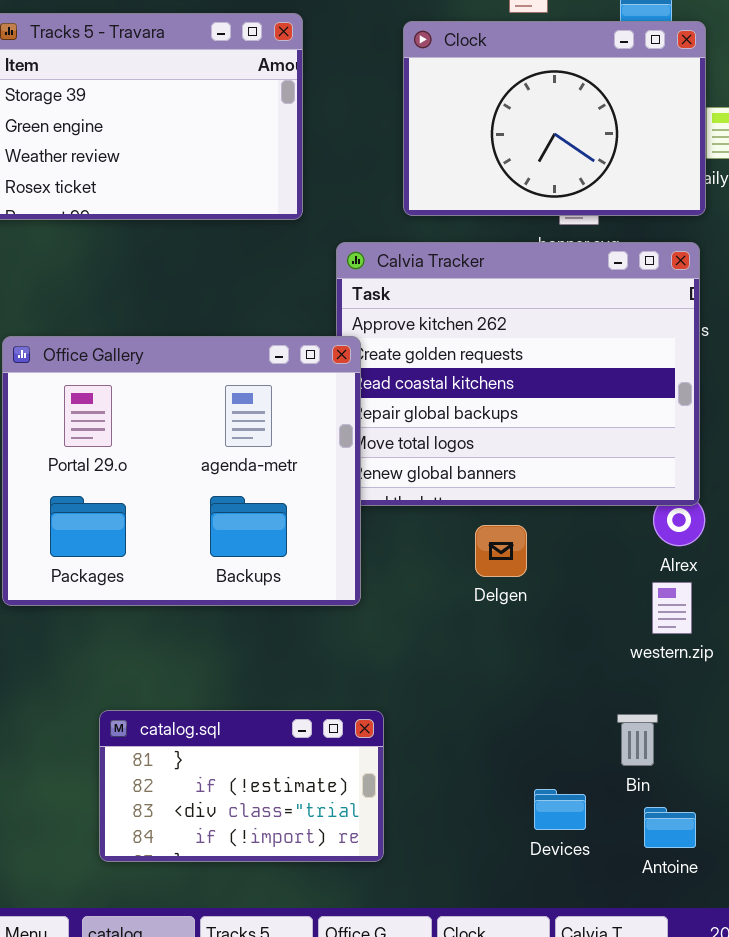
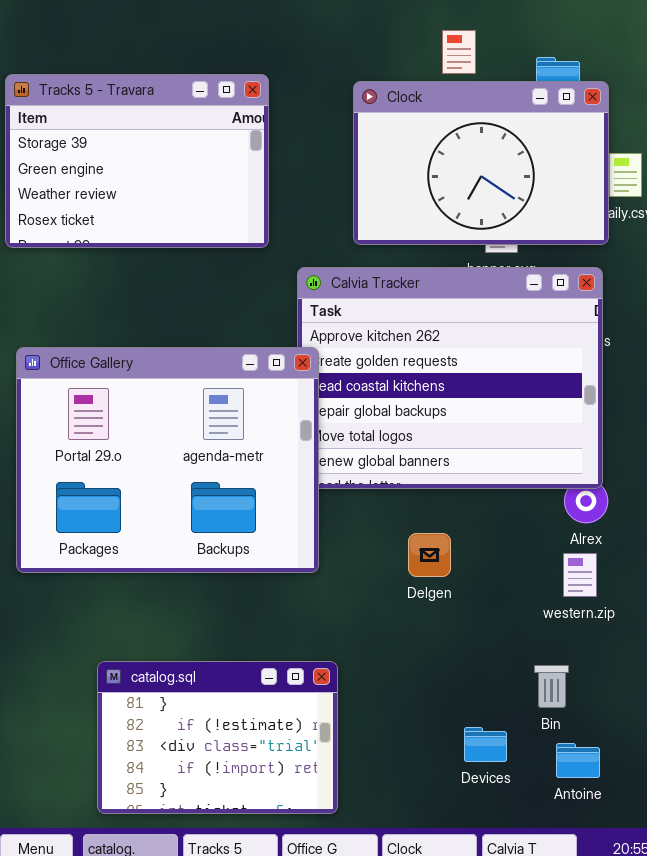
Delgen: [475,525,527,577] -> [408,533,451,577], moved
catalog.sql: [99,710,384,862] -> [97,661,338,814], resized

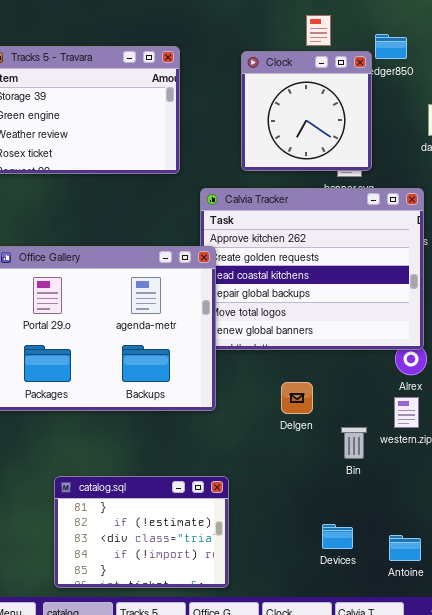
Clock: [353,81,609,245] -> [241,51,372,171], resized
Bin: [534,665,569,708] -> [341,427,367,459], moved

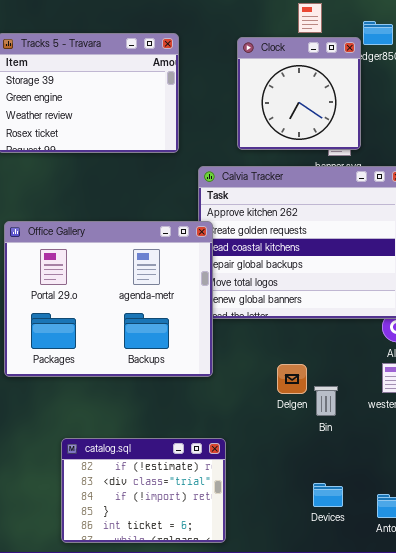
Delgen: [281,382,313,414] -> [277,364,307,394], moved
Bin: [341,427,367,459] -> [314,386,338,416], moved
catalog.sql: [54,476,229,588] -> [61,438,226,543], scrolled down 1 row

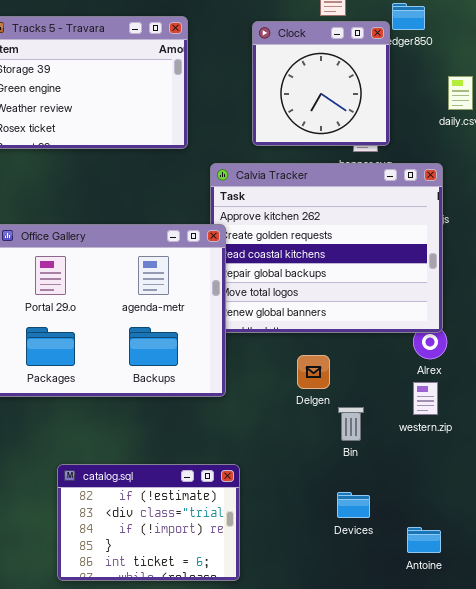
Delgen: [277,364,307,394] -> [297,355,330,389], moved
Devices: [313,483,343,507] -> [337,492,370,518], moved

